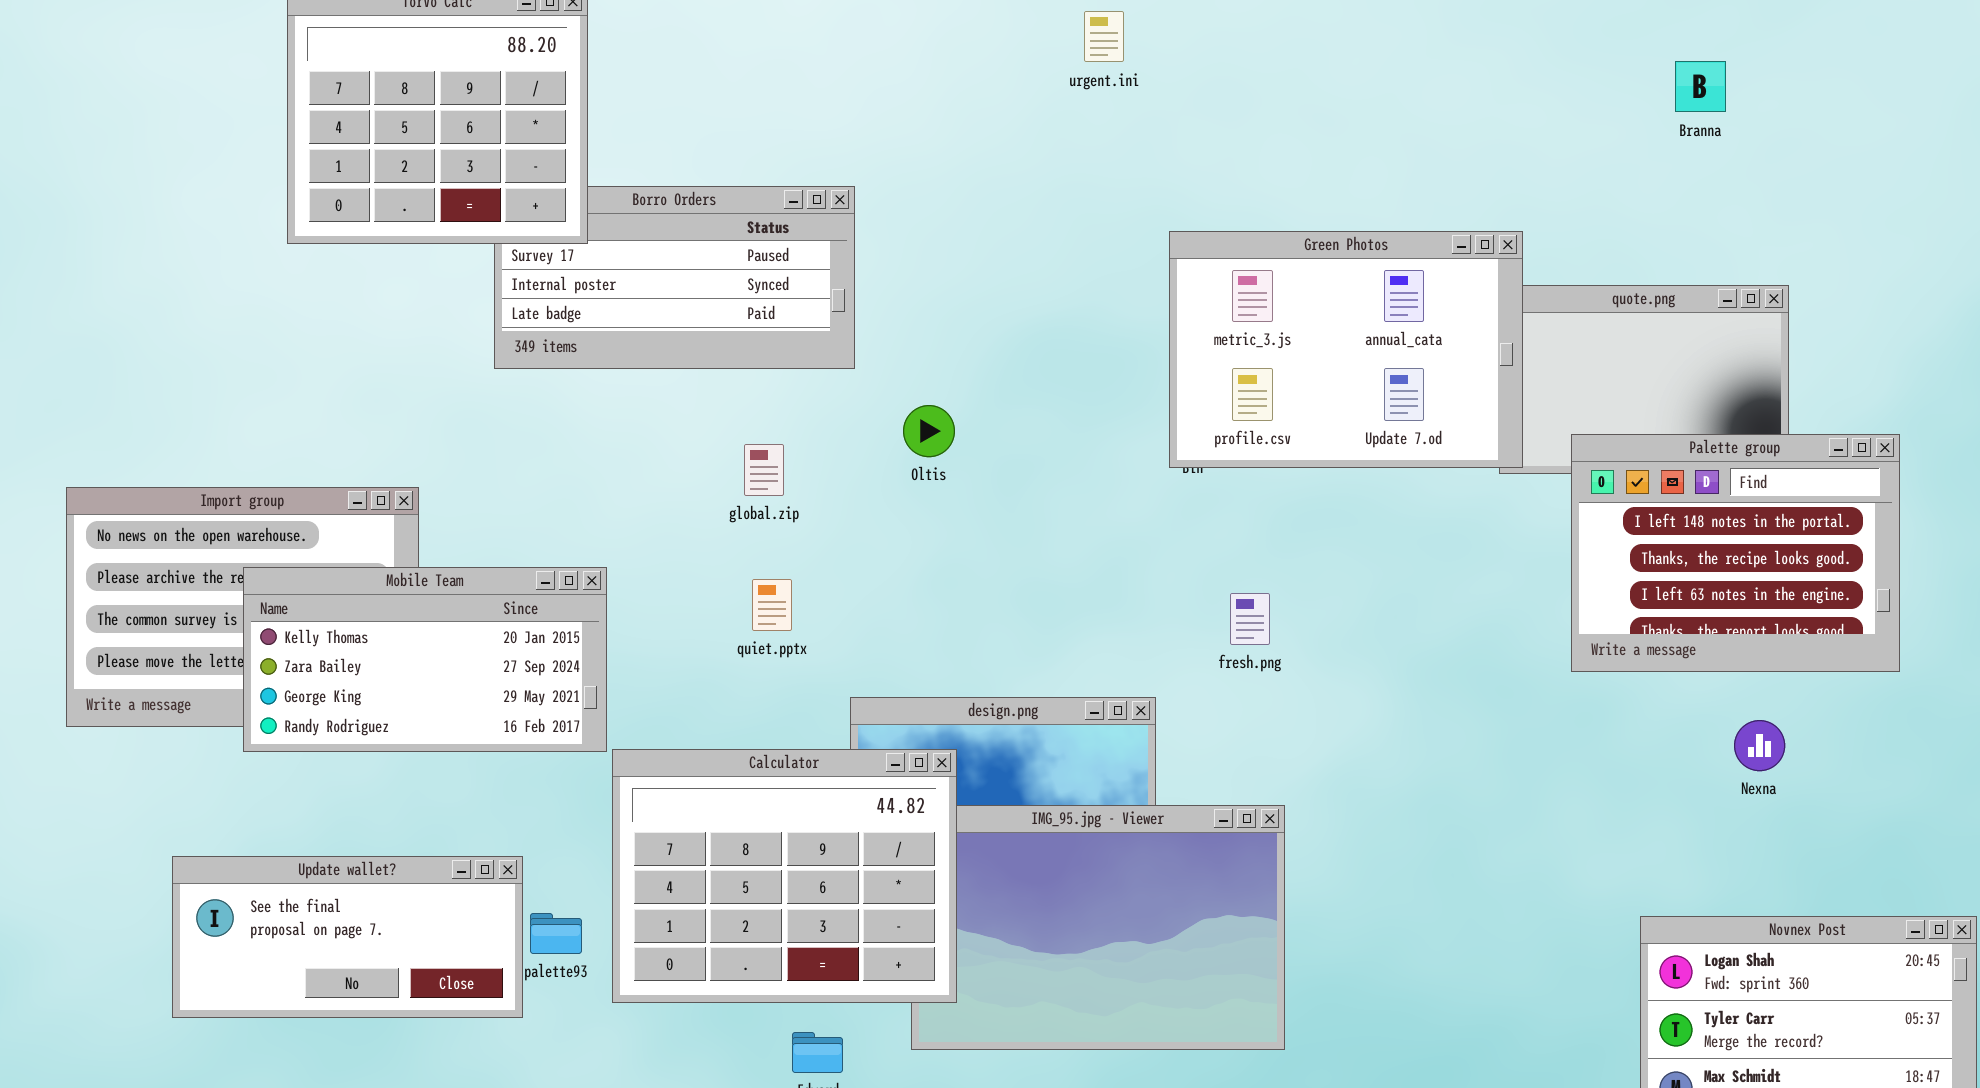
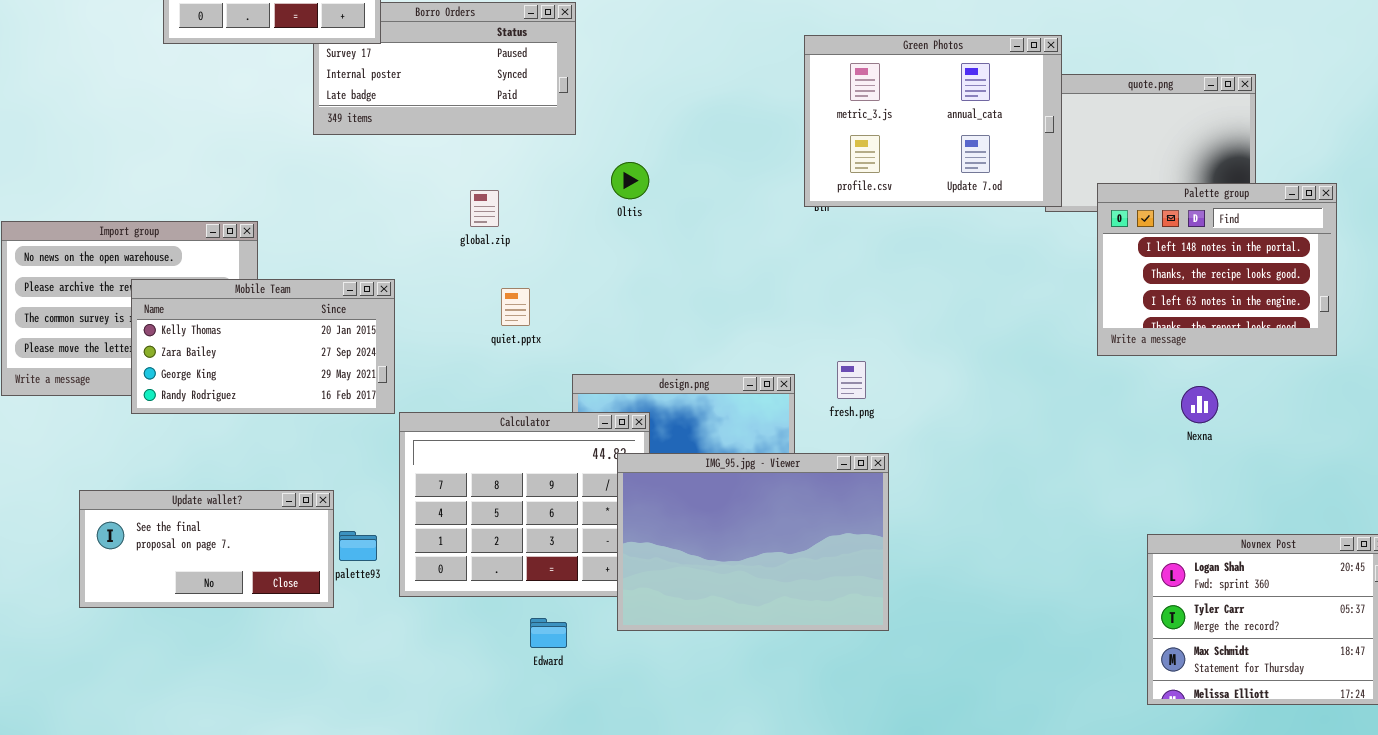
global.zip: [744,444,784,496] -> [470,190,499,227], moved
fresh.png: [1230,593,1270,645] -> [837,361,866,399], moved
Nexna: [1734,720,1785,771] -> [1181,386,1218,423], moved
IMG_95.jpg - Viewer: [911,805,1285,1050] -> [617,453,889,631], raised

